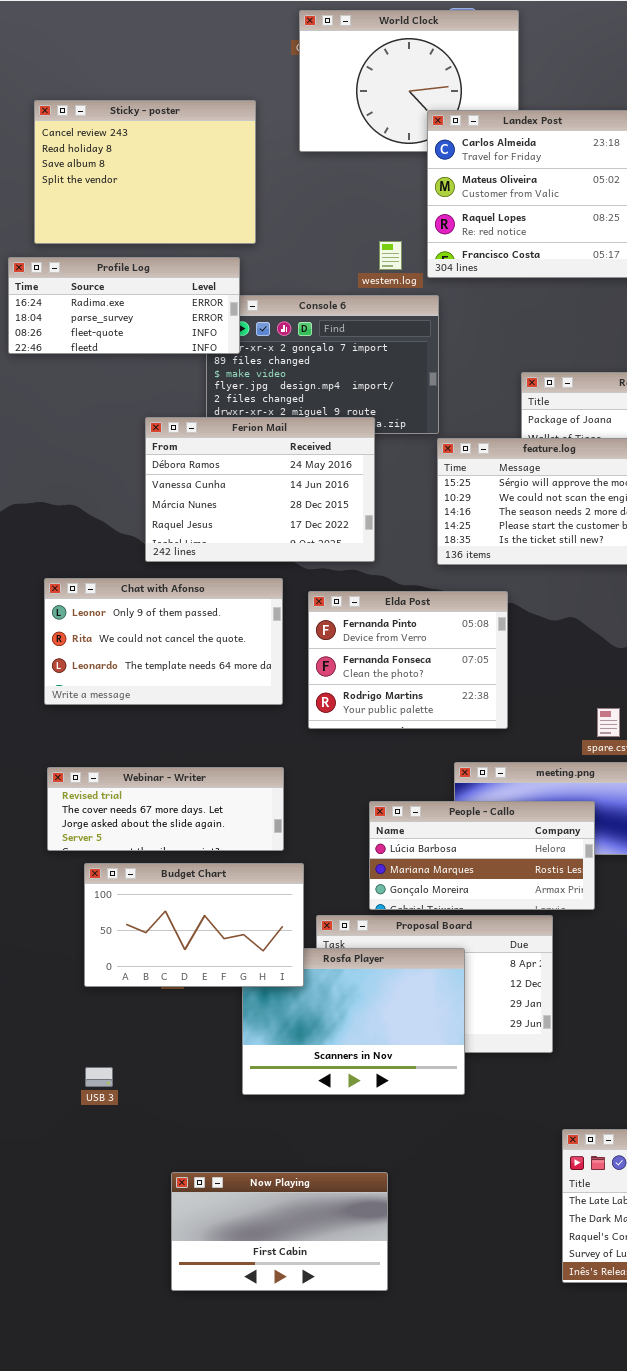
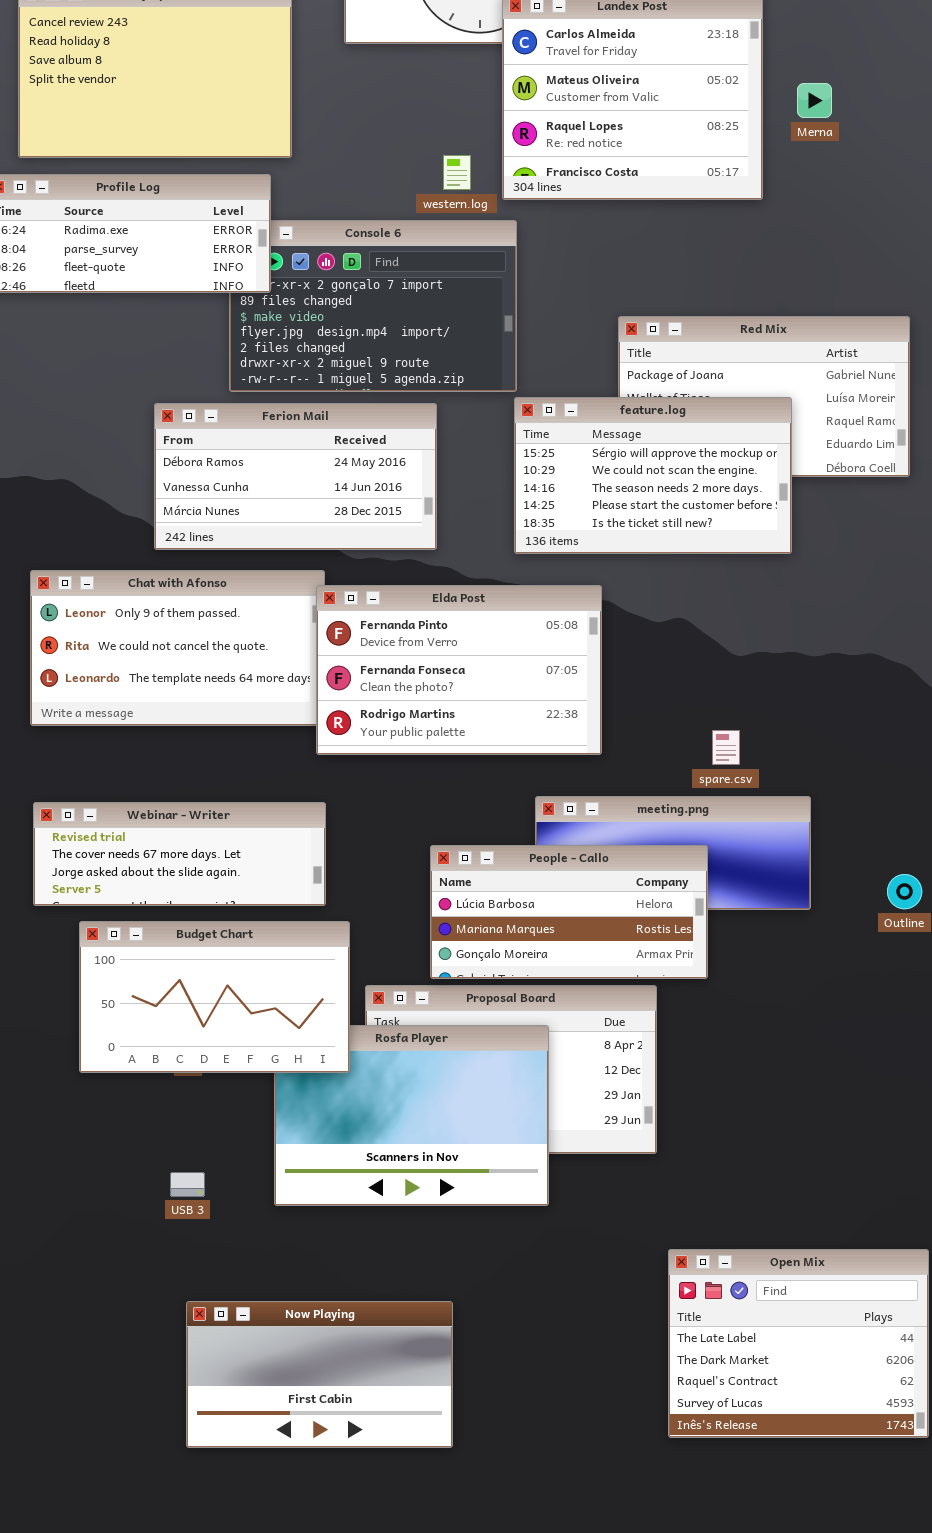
Ferion Mail: [145,417,375,562] -> [154,403,437,550], resized
Elda Post: [308,591,508,729] -> [316,585,602,755], resized
USB 3: [85,1067,113,1087] -> [170,1172,205,1197], moved

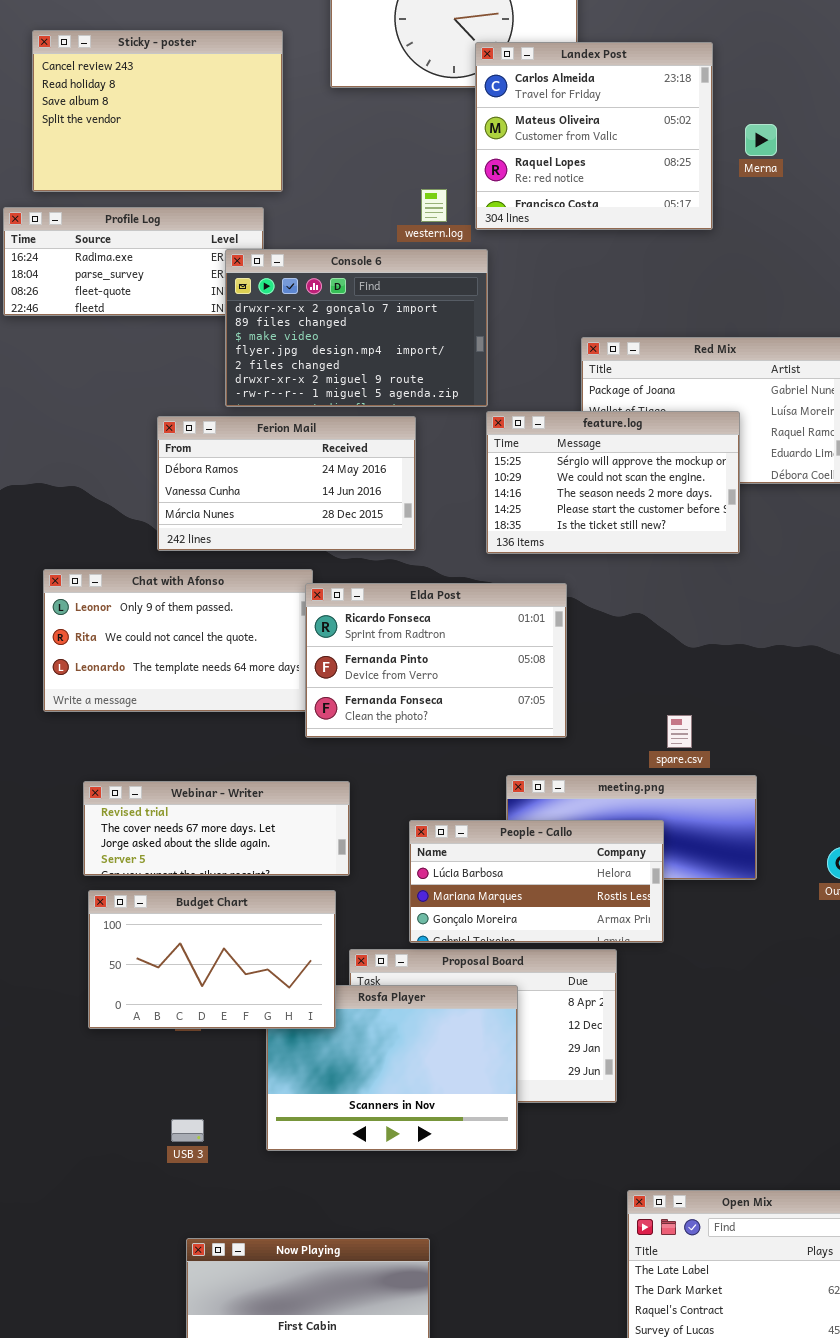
Console 6: [229,220,517,392] -> [225,249,488,407], raised
Elda Post: [316,585,602,755] -> [305,583,567,738], scrolled up 1 row
Webinar - Writer: [33,802,326,906] -> [83,781,350,876], moved

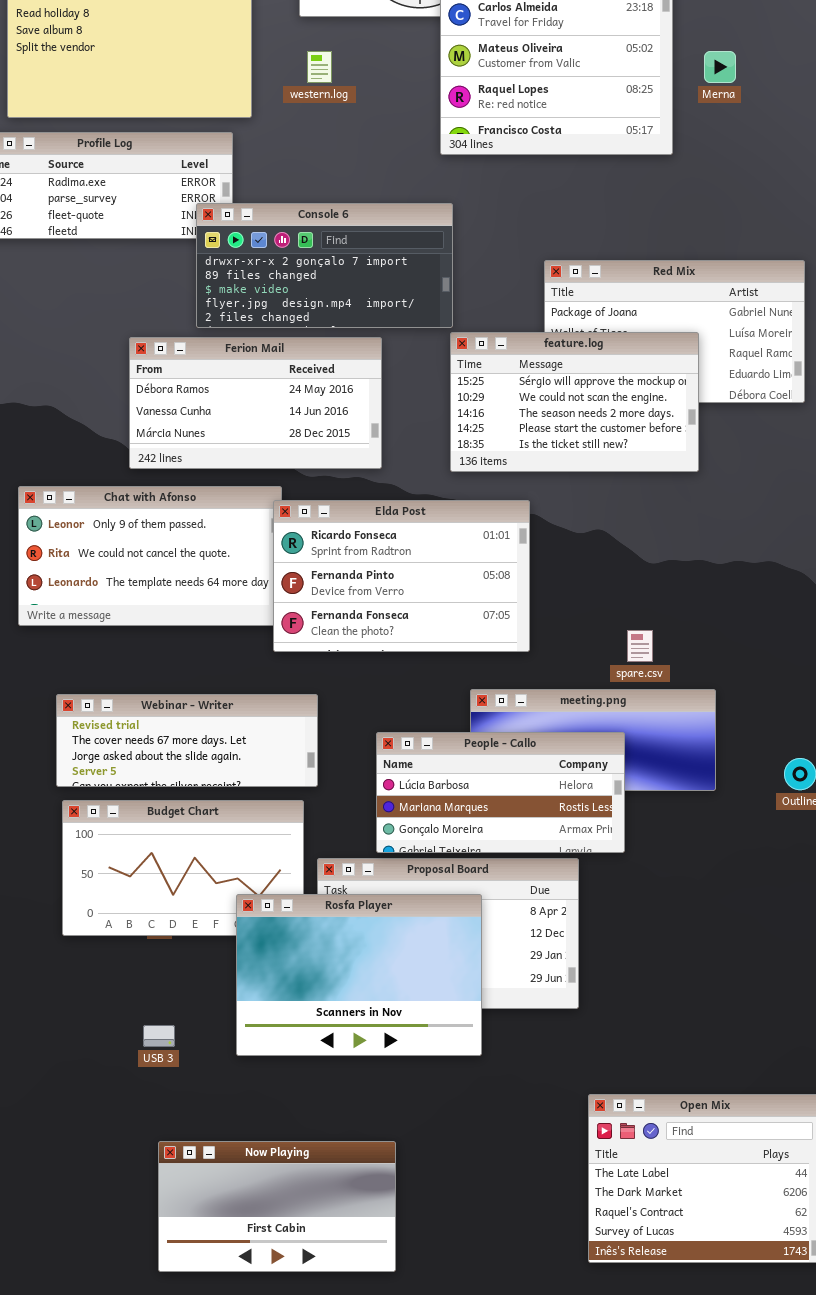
western.log: [421,189,447,222] -> [307,51,332,83], moved
Console 6: [225,249,488,407] -> [196,203,453,328], resized
Rosfa Player: [266,985,518,1151] -> [236,894,482,1056], raised

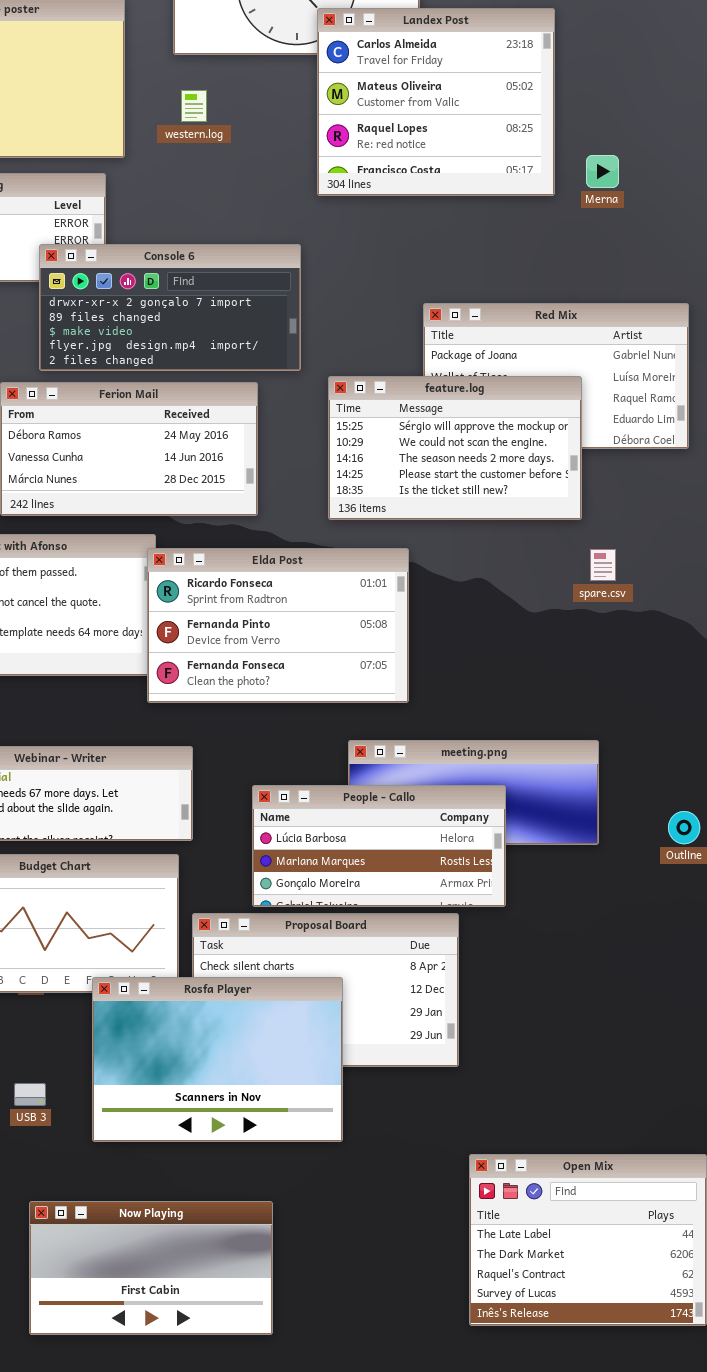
Merna: [704,51,736,83] -> [586,155,619,188], moved
Console 6: [196,203,453,328] -> [39,244,301,371], moved
spare.csv: [627,630,653,662] -> [590,549,616,581], moved
Rosfa Player: [236,894,482,1056] -> [92,977,343,1142], moved

